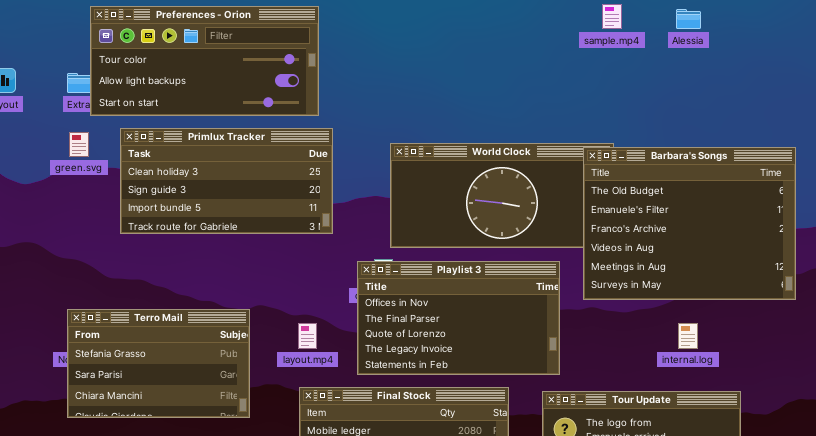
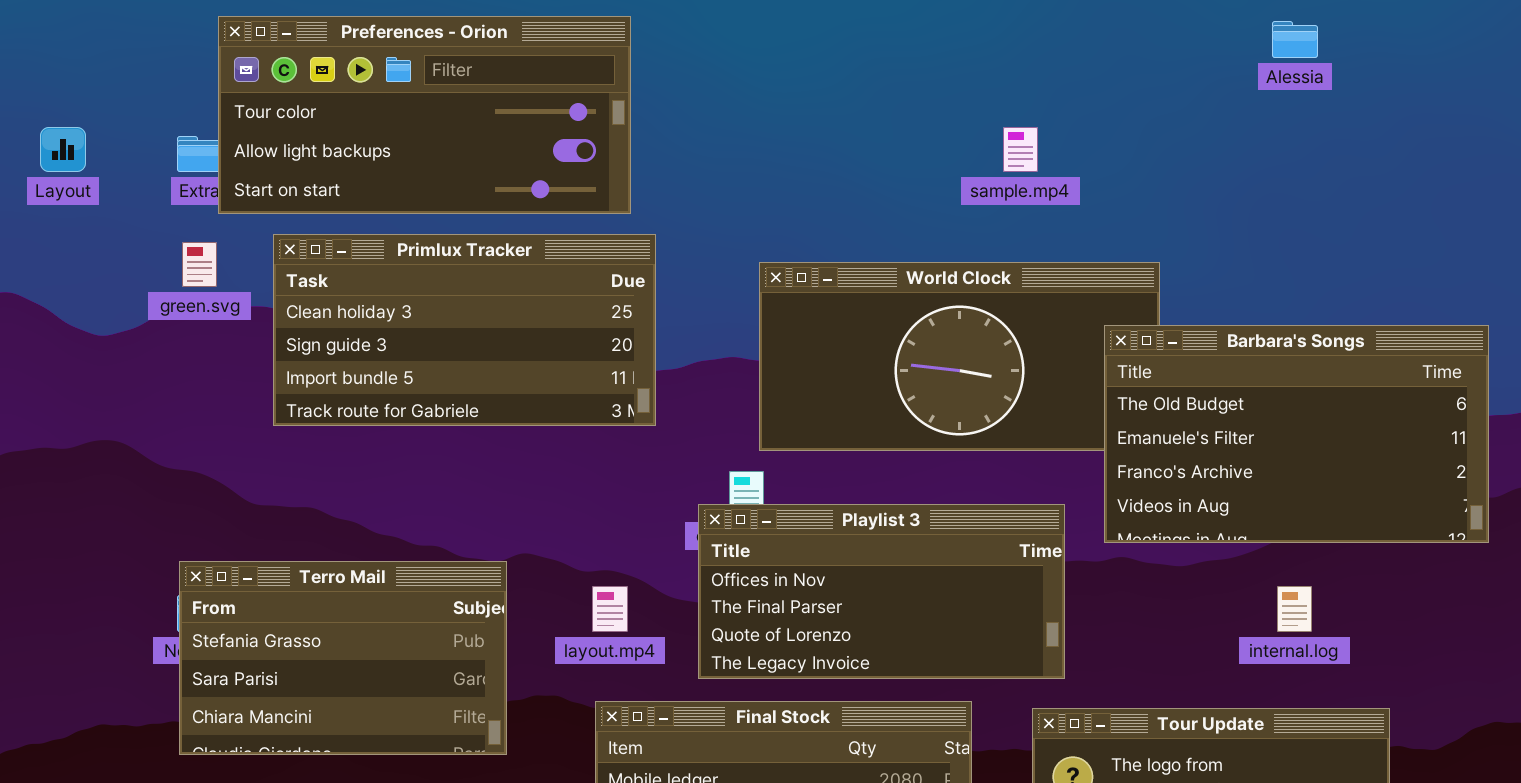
sample.mp4: [602,4,622,29] -> [1003,127,1038,172], moved
Barbara's Songs: [583,147,796,300] -> [1104,325,1489,543], resized
Playlist 3: [357,261,560,375] -> [698,504,1065,679], resized

